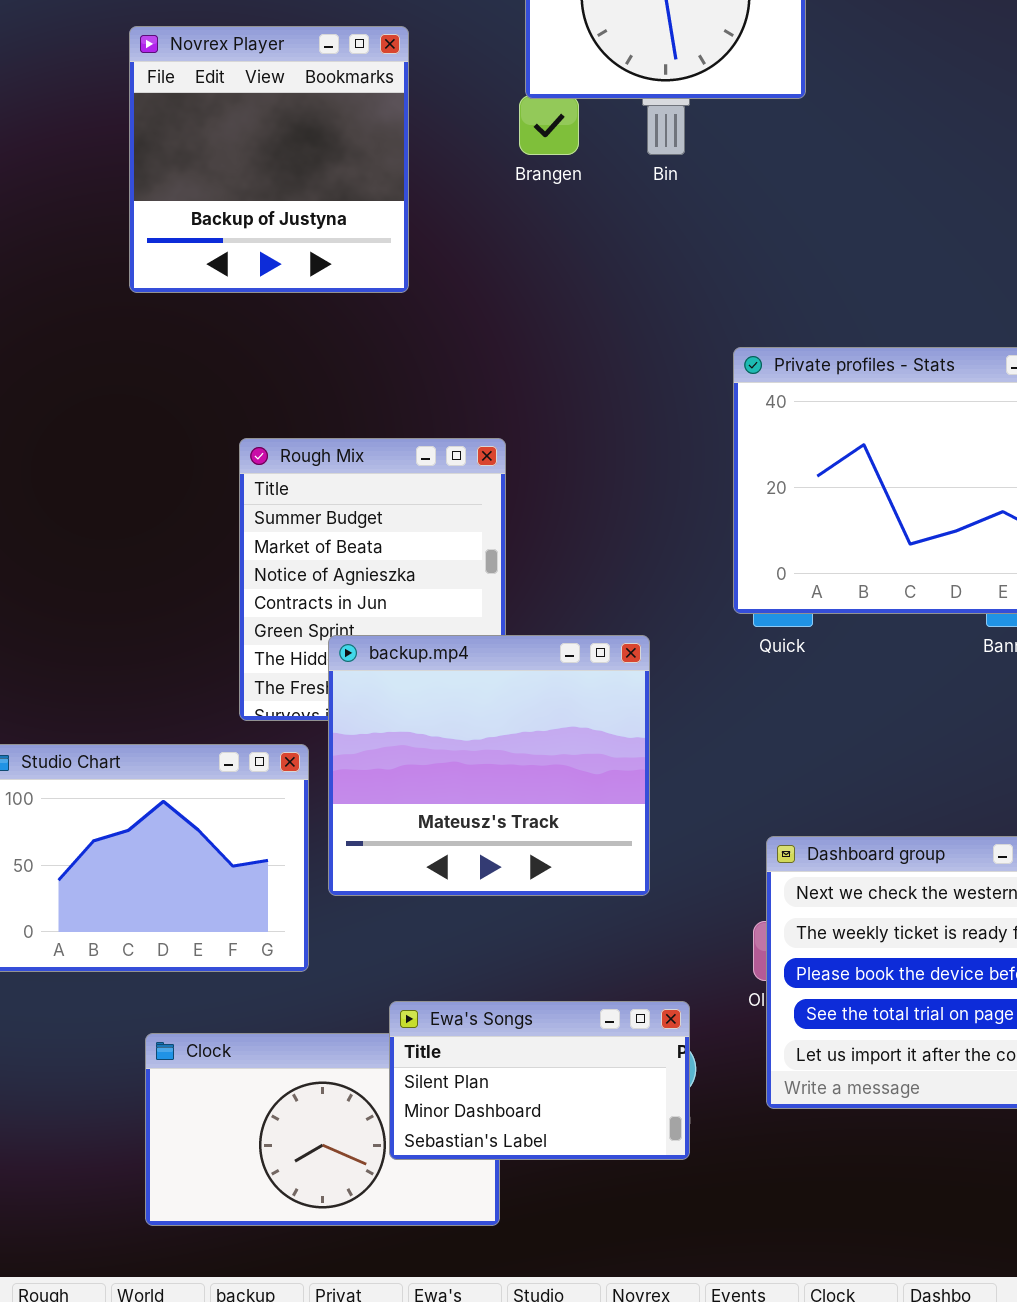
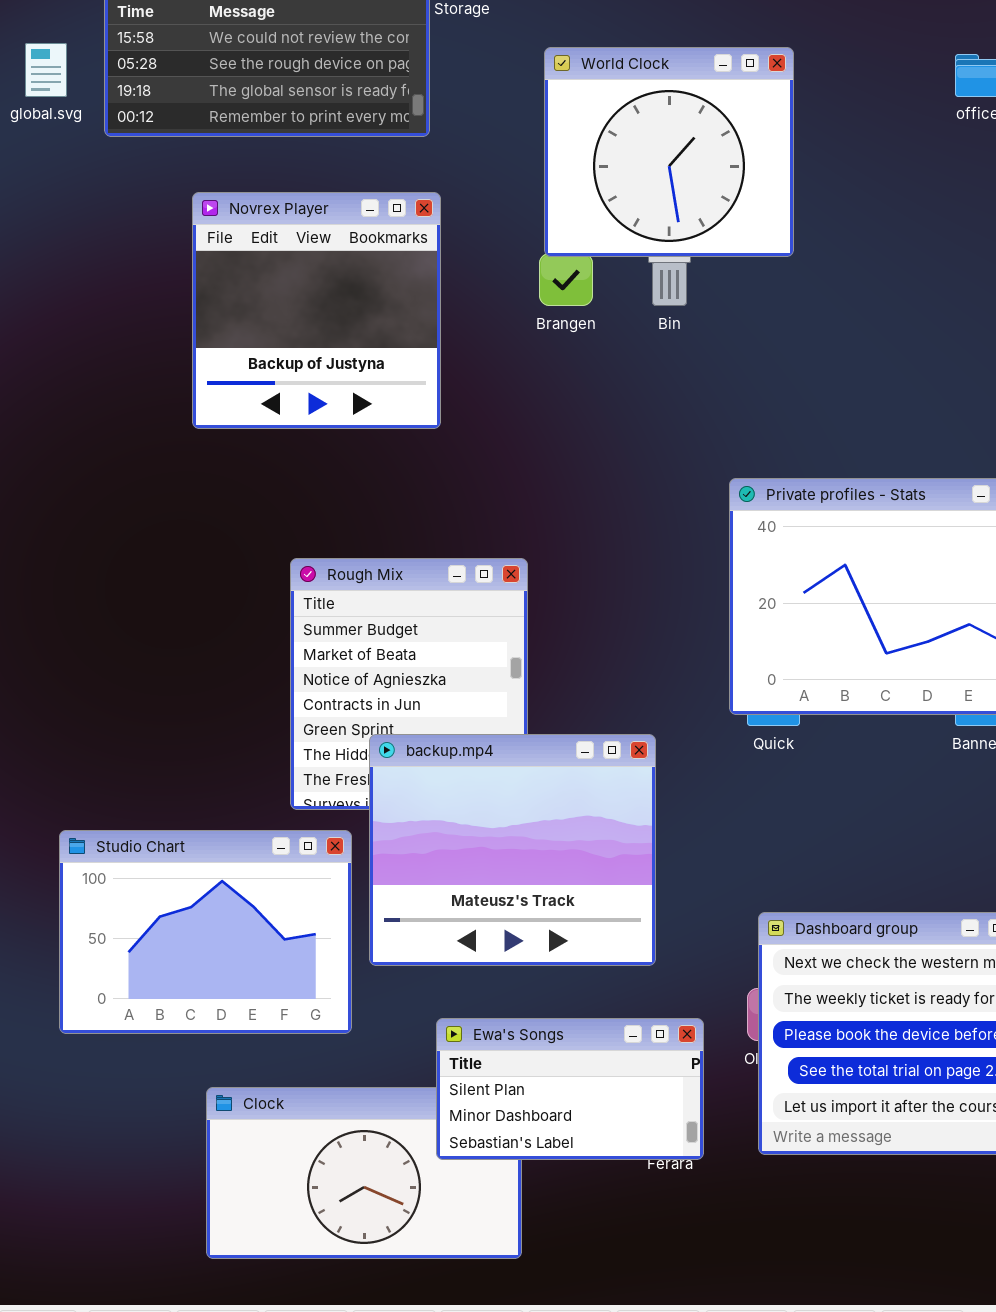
Ewa's Songs: [389,1001,690,1160] -> [436,1018,704,1160], moved

